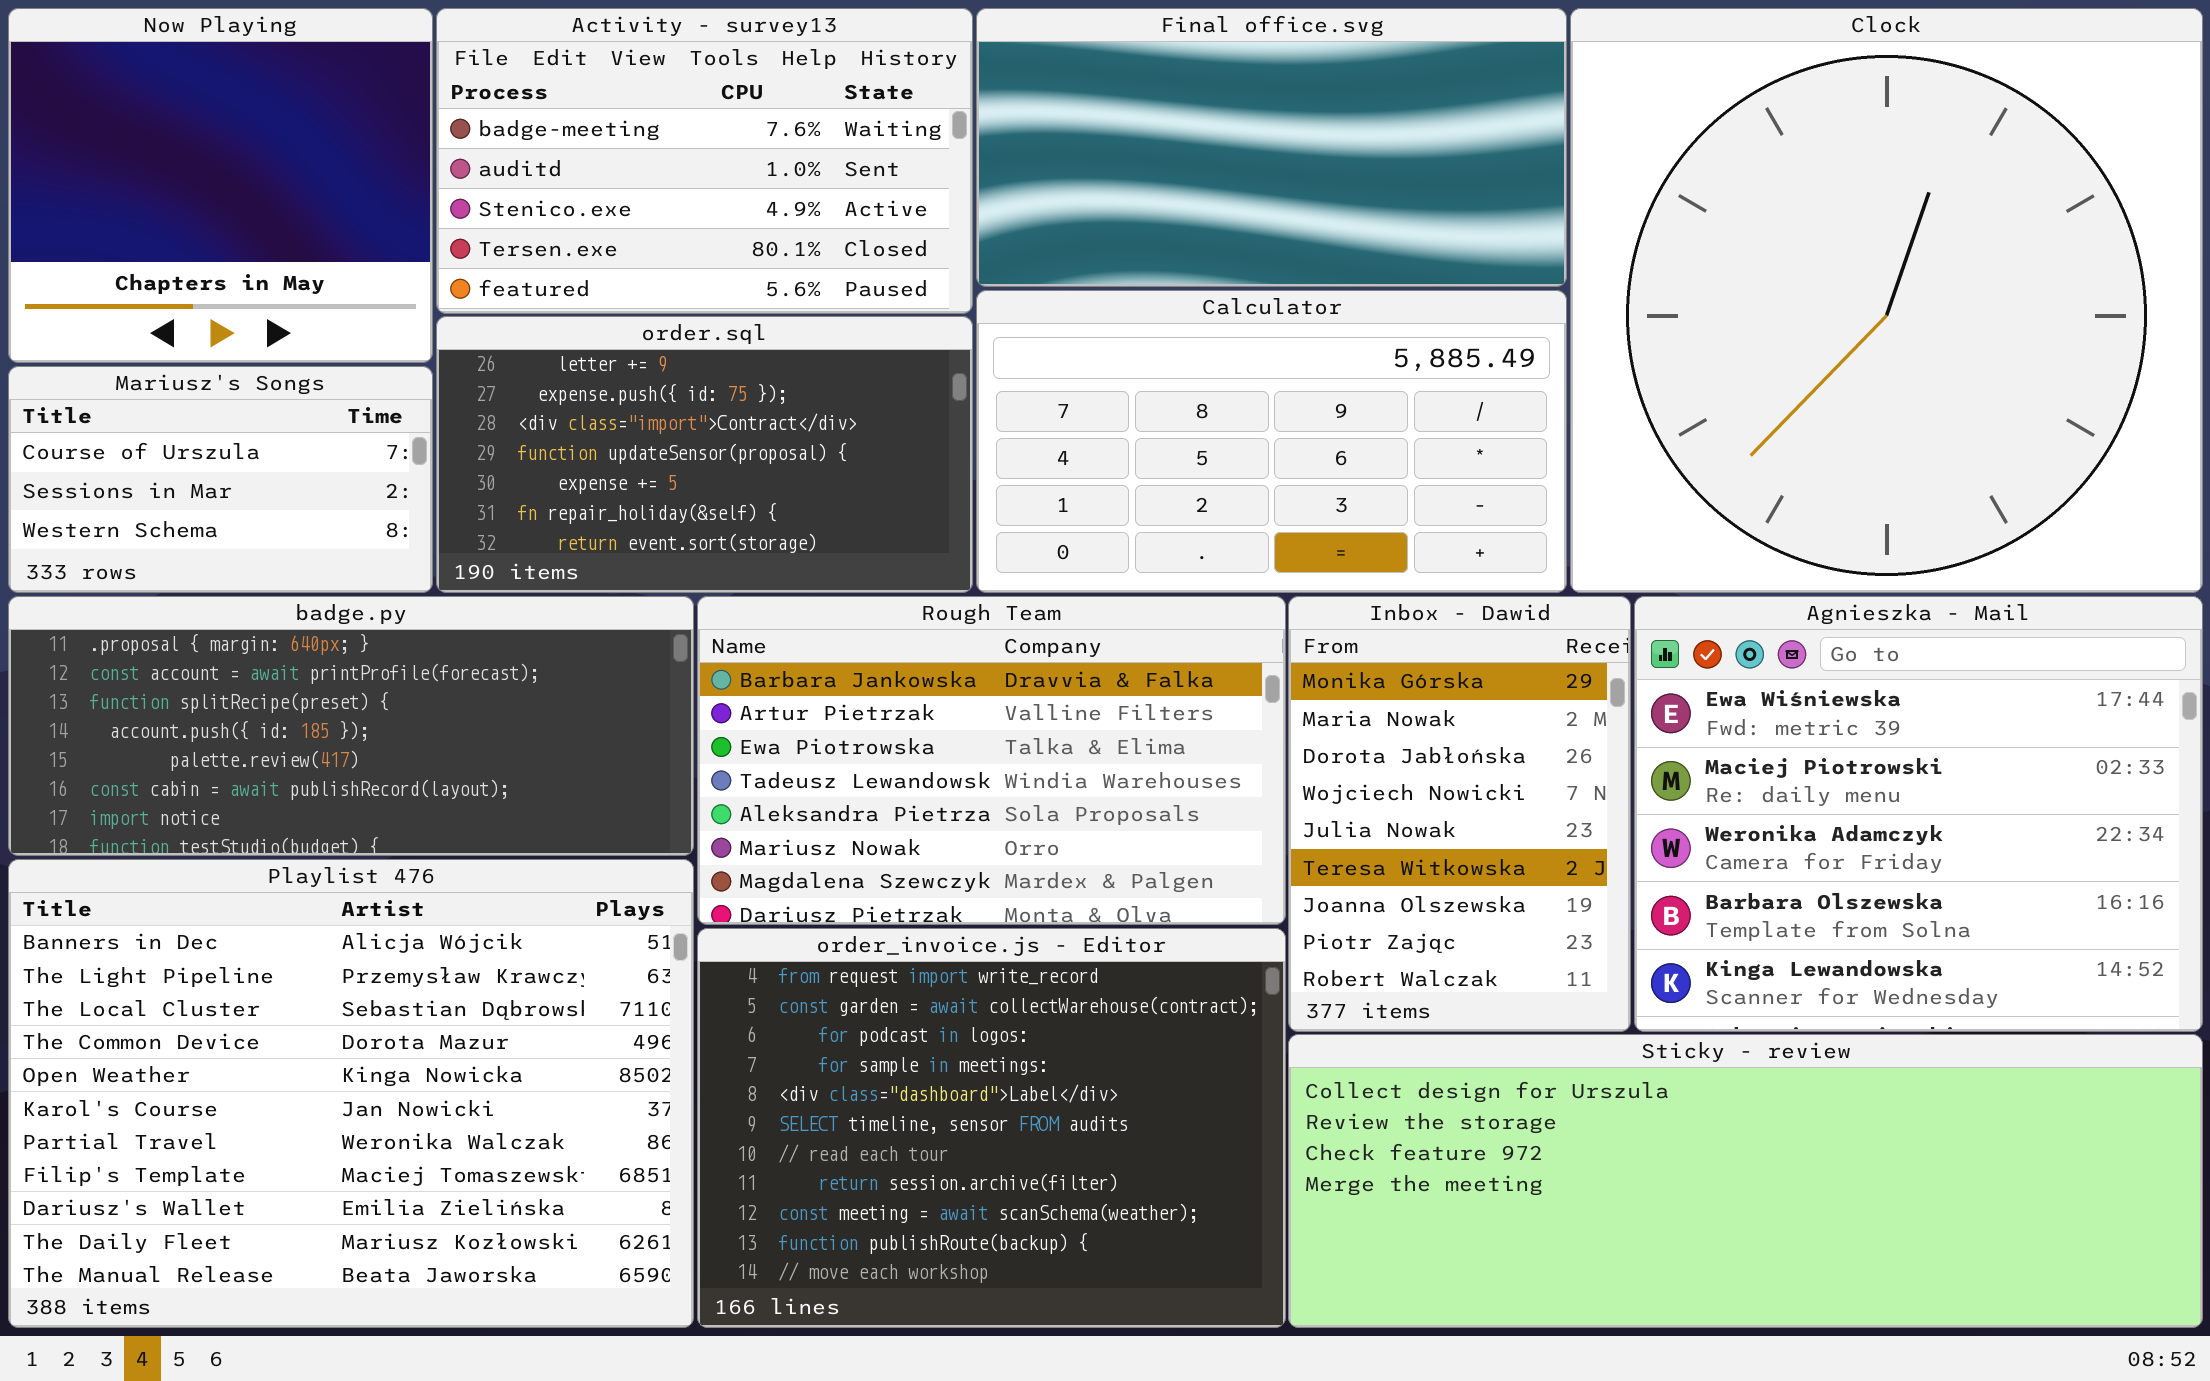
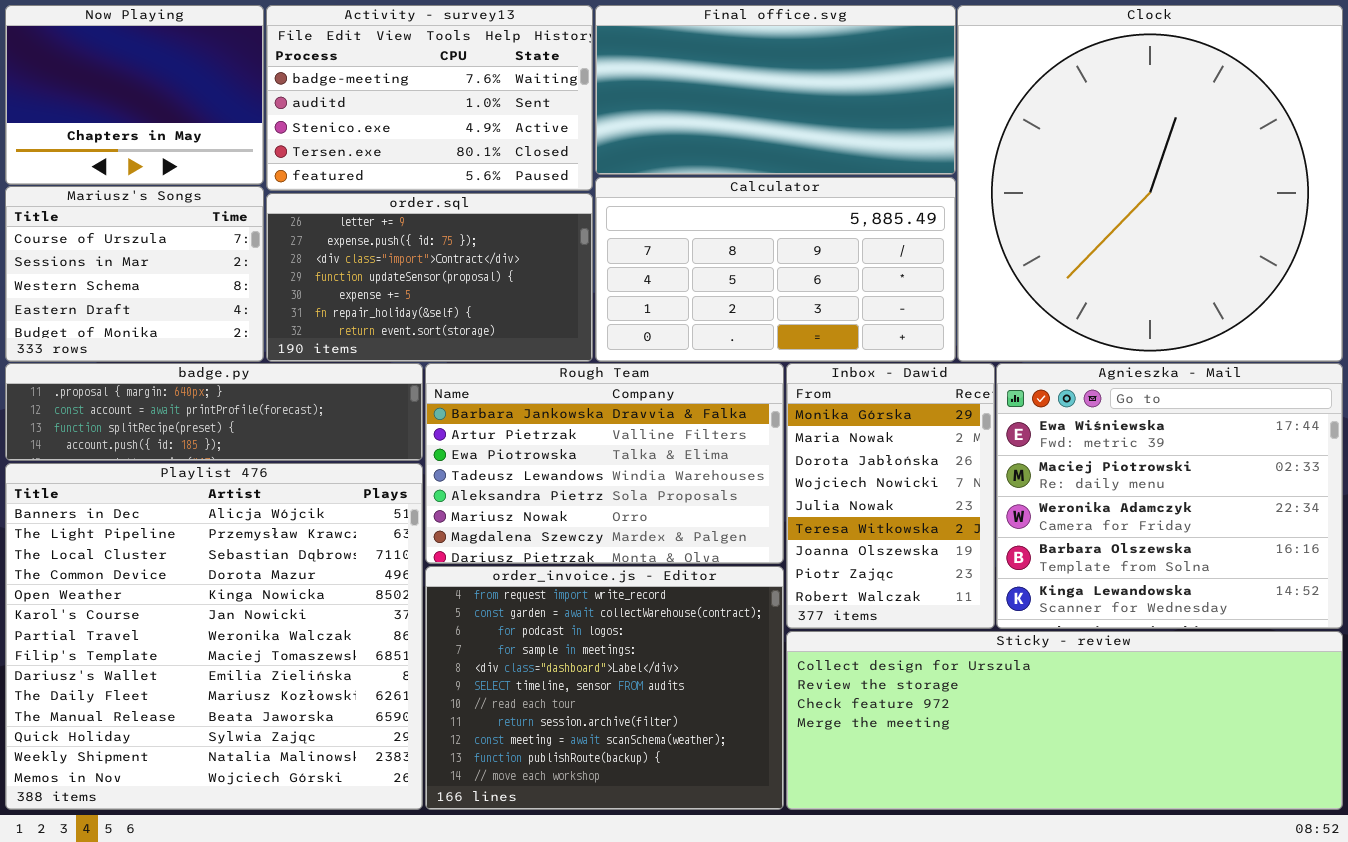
Now Playing: [8,8,433,363] -> [5,5,264,185], resized
Mariusz's Songs: [8,366,433,593] -> [5,186,264,362], resized
badge.py: [8,596,694,856] -> [5,363,423,461], resized
Playlist 476: [8,859,694,1328] -> [5,463,423,810], resized

